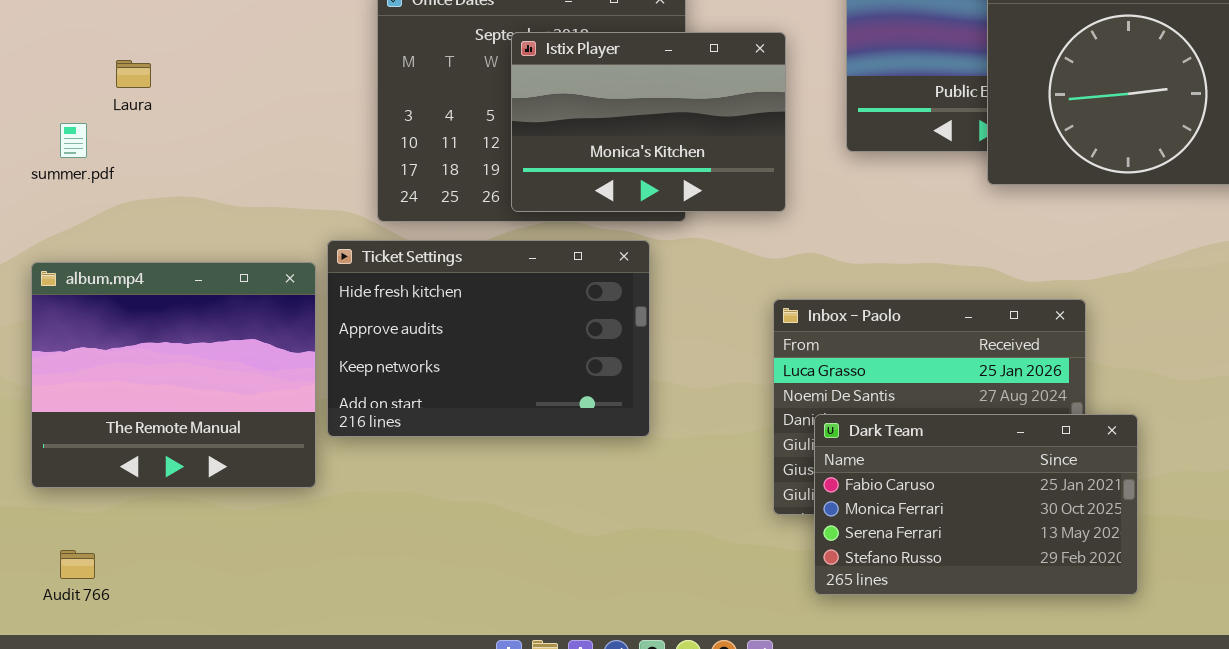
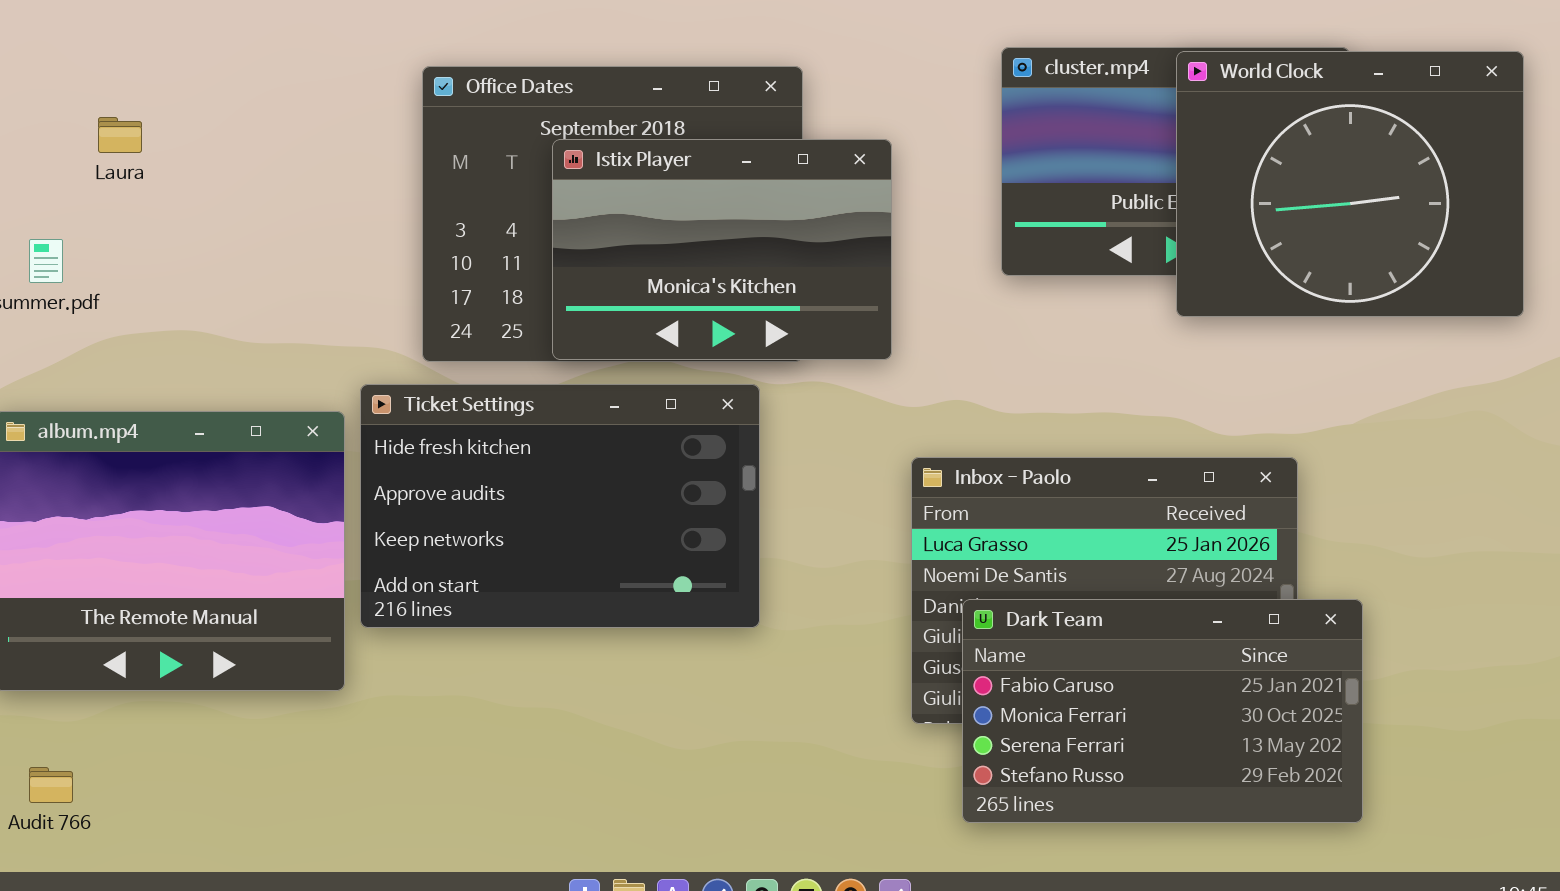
Istix Player: [511,32,786,212] -> [552,139,892,360], moved
Laura: [116,60,151,88] -> [98,117,142,153], moved

